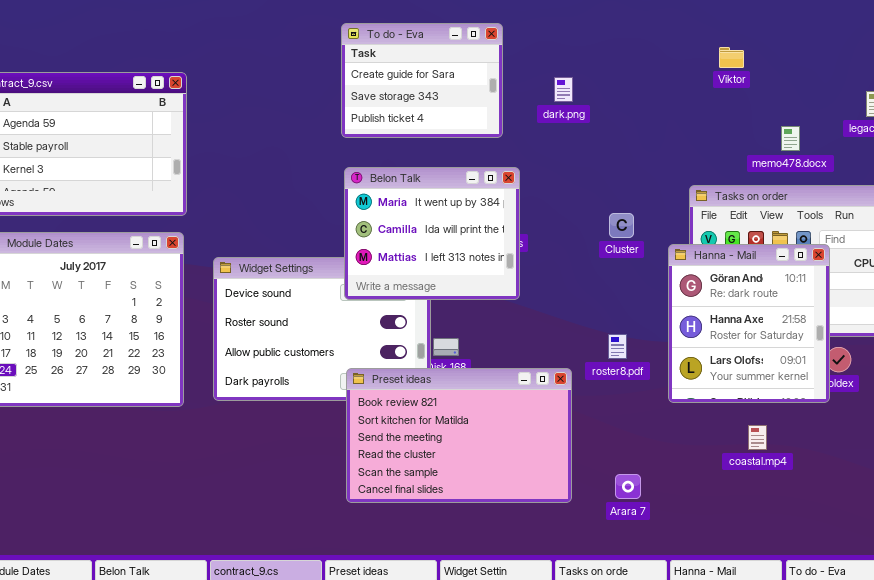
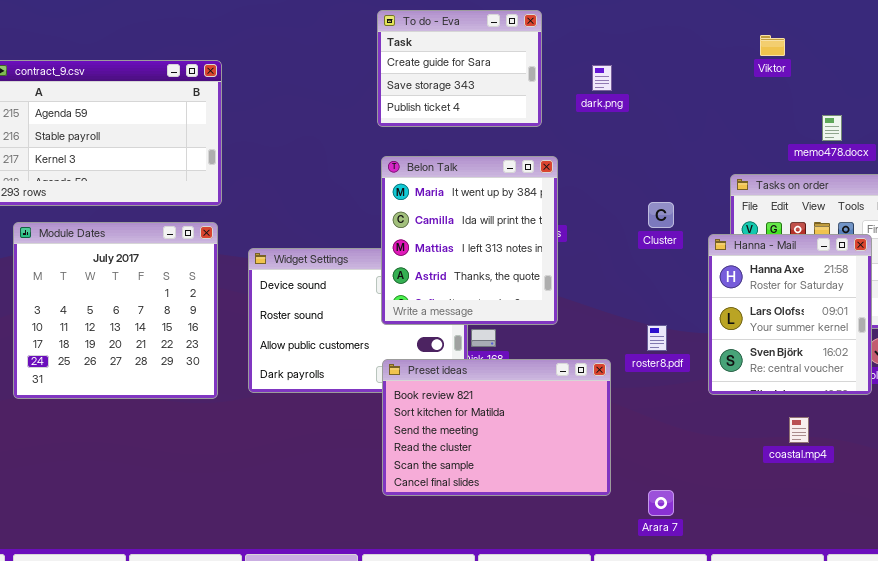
Belon Talk: [344,167,520,300] -> [381,156,558,325], resized
Hanna - Mail: [668,244,830,403] -> [708,234,872,395], scrolled down 1 row
Arara 7: [615,474,641,499] -> [648,490,674,516], moved

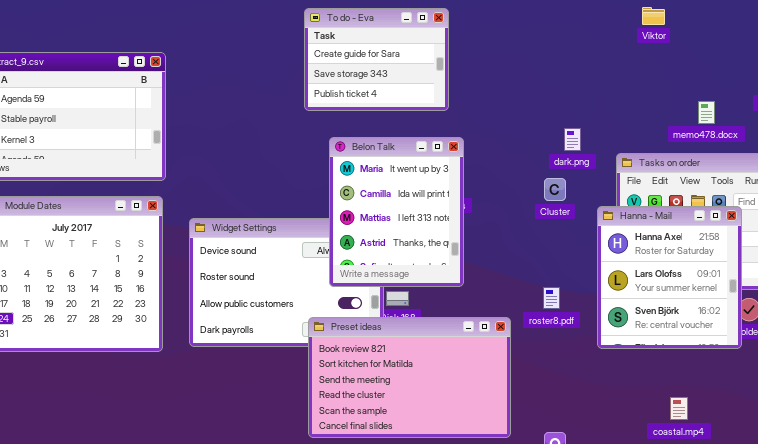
Viktor: [760,35,785,56] -> [642,7,665,25], moved
dark.png: [592,65,612,91] -> [564,128,581,151], moved
Belon Talk: [381,156,558,325] -> [329,137,464,287], resized
coastal.mp4: [789,417,809,443] -> [670,397,688,420], moved

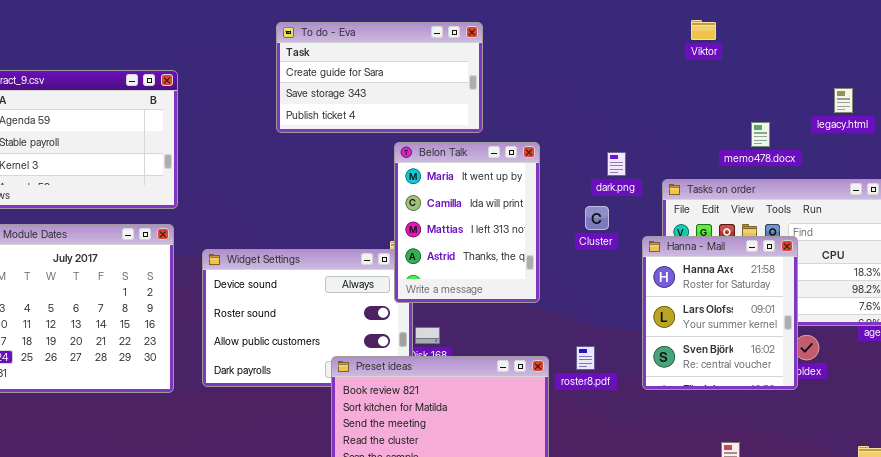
To do - Eva: [304,8,449,111] -> [276,22,483,133], resized
Belon Talk: [329,137,464,287] -> [394,142,540,303], moved
roster8.pdf: [543,287,560,309] -> [576,346,595,370], moved

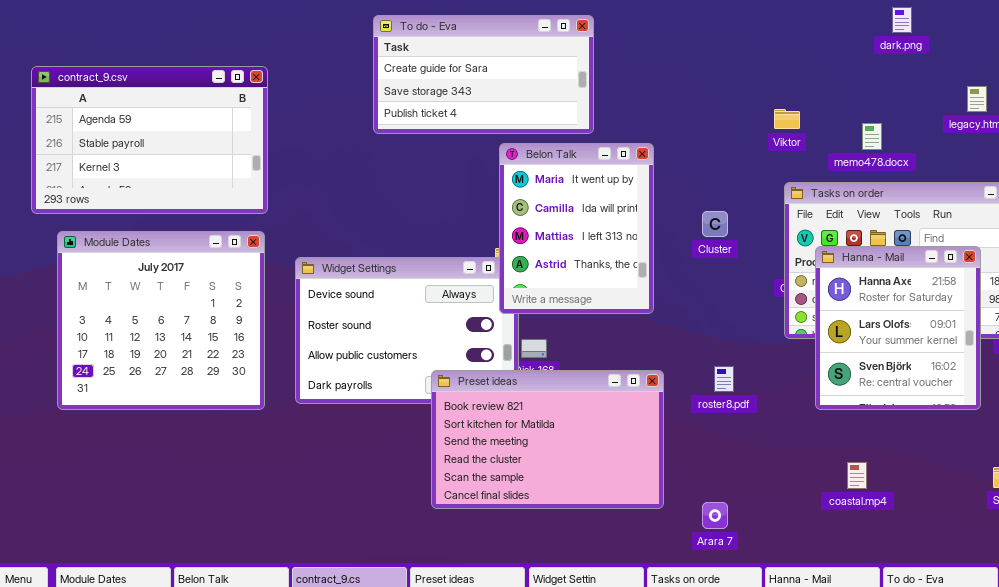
Viktor: [691,20,716,40] -> [774,109,800,129], moved
memo478.docx: [751,122,770,147] -> [862,123,882,150], moved
dark.png: [607,152,626,176] -> [892,7,912,33], moved
Hanna - Mail: [642,236,798,390] -> [815,246,981,410], moved
roster8.pdf: [576,346,595,370] -> [714,366,734,392], moved

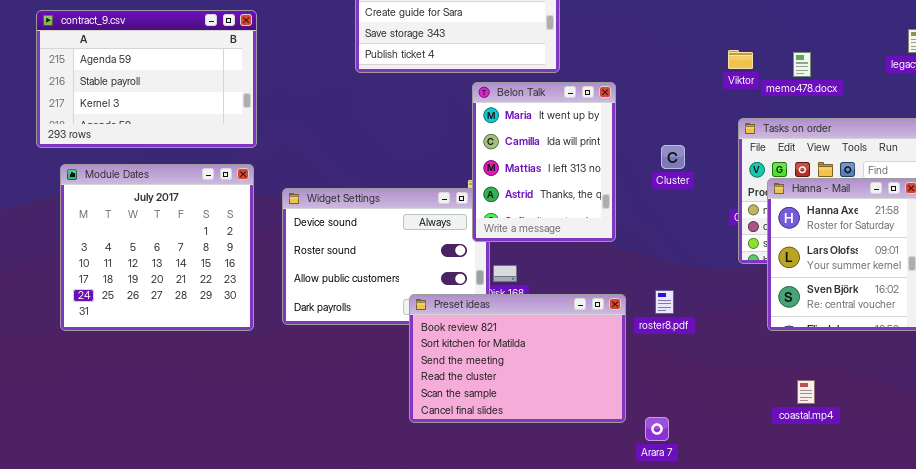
memo478.docx: [862,123,882,150] -> [793,52,811,77], moved
roster8.pdf: [714,366,734,392] -> [655,290,674,314], moved
Arara 7: [702,502,728,529] -> [645,417,669,441], moved

